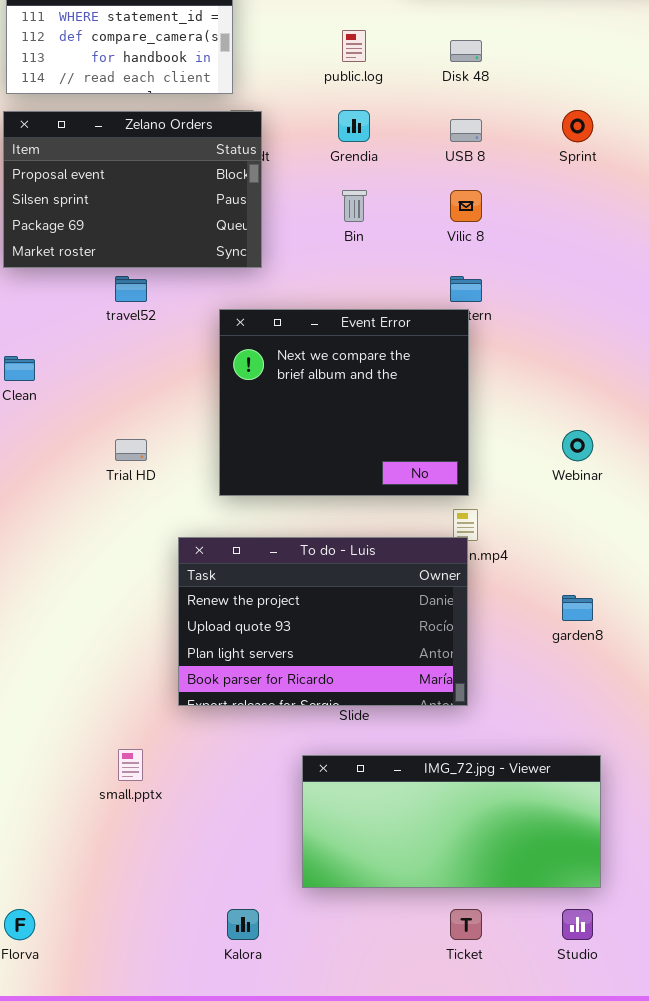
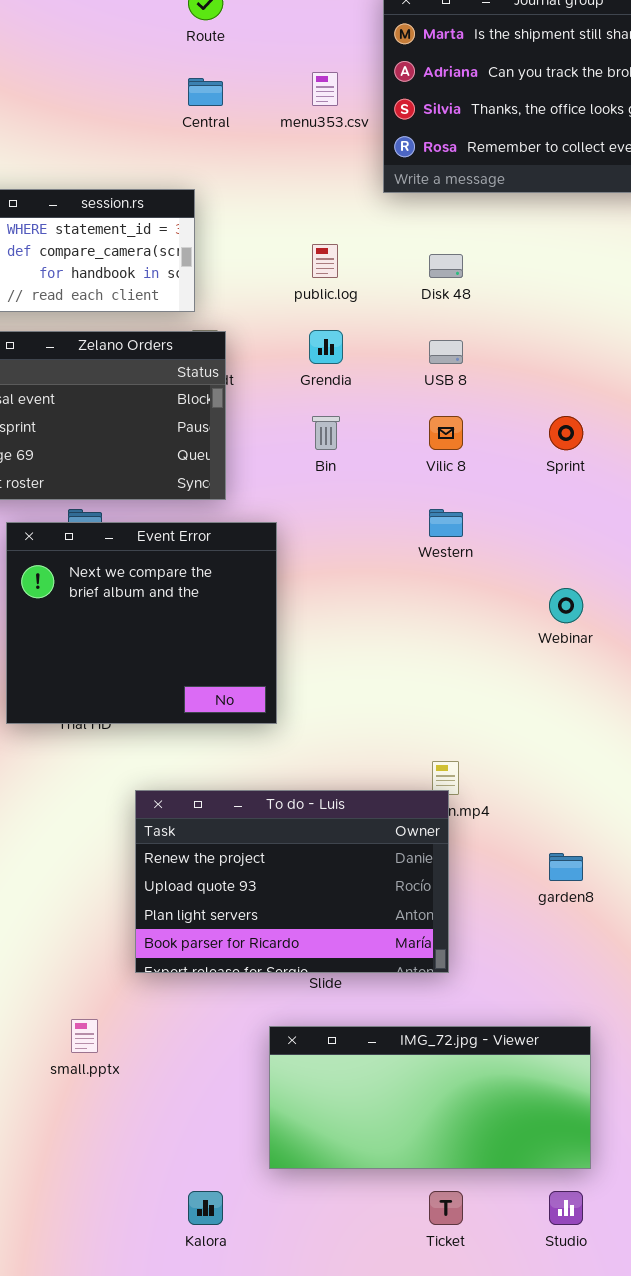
Sprint: [562,110,593,142] -> [549,416,583,450], moved
Event Error: [219,309,469,496] -> [6,522,277,724], moved
Webinar: [562,430,593,461] -> [549,588,583,623], moved

